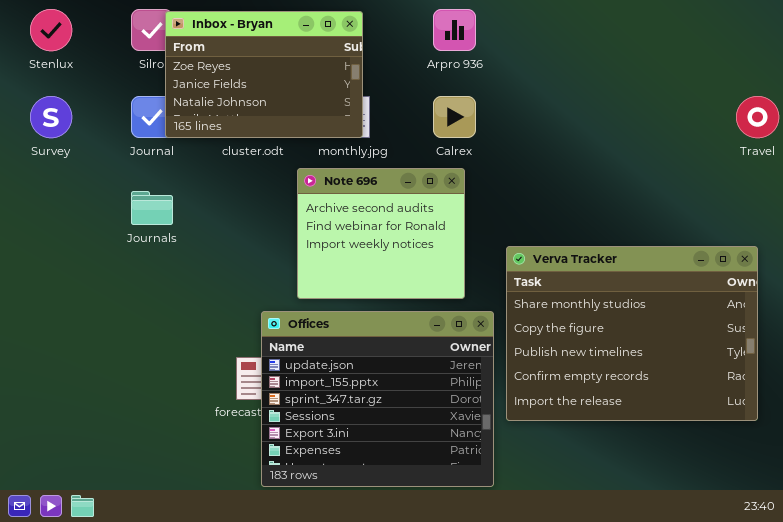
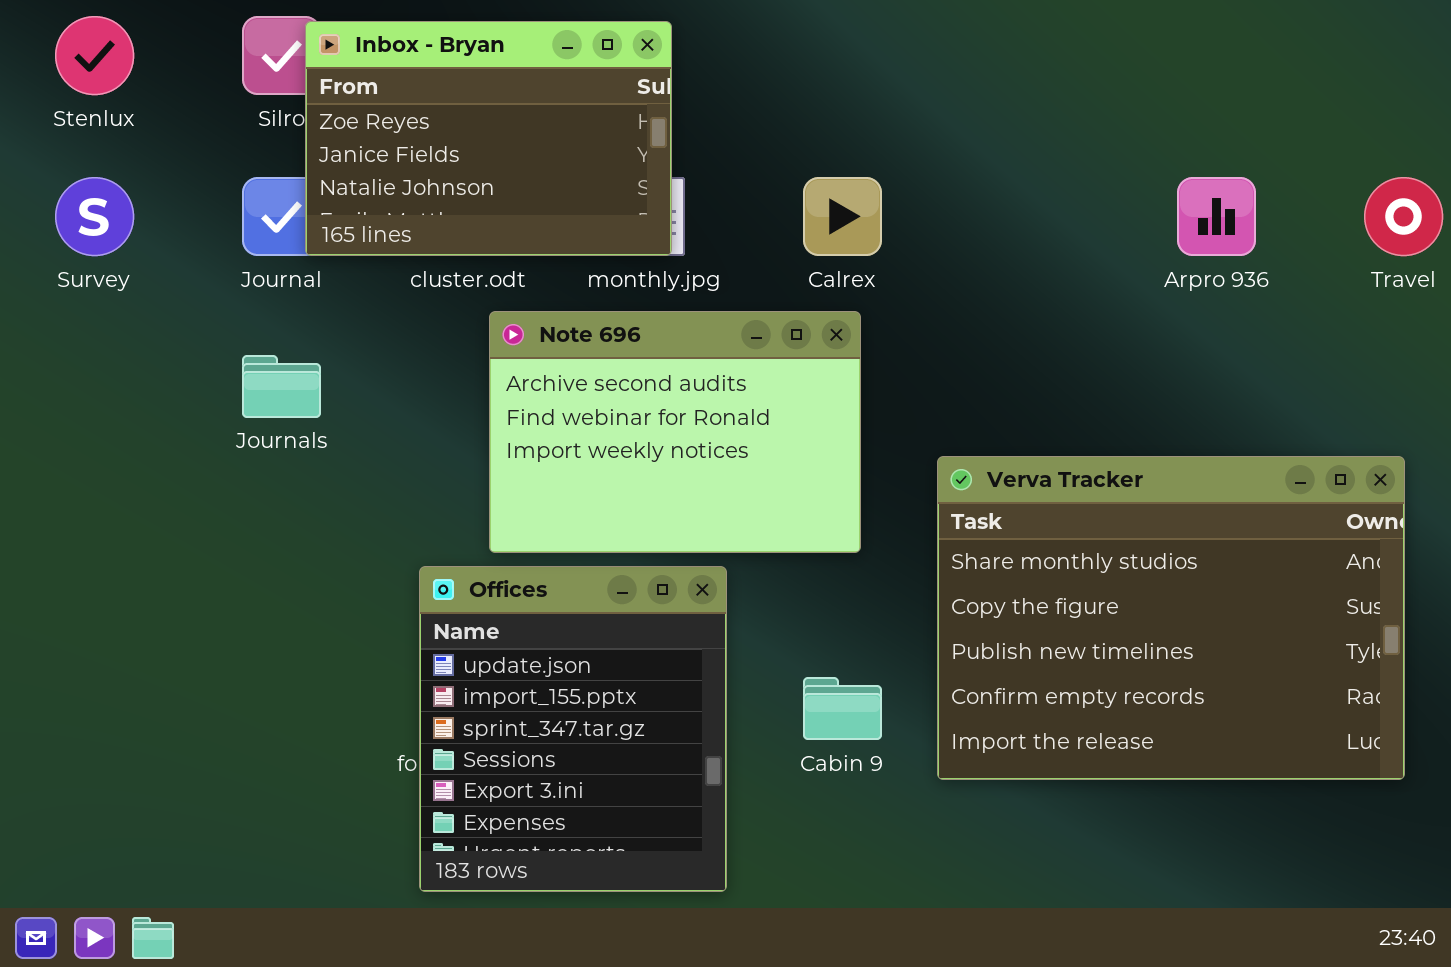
Arpro 936: [433,9,476,51] -> [1177,177,1256,256], moved
Note 696: [297,168,465,299] -> [489,311,861,553], resized
Offices: [261,311,494,487] -> [419,566,727,892], moved, resized

